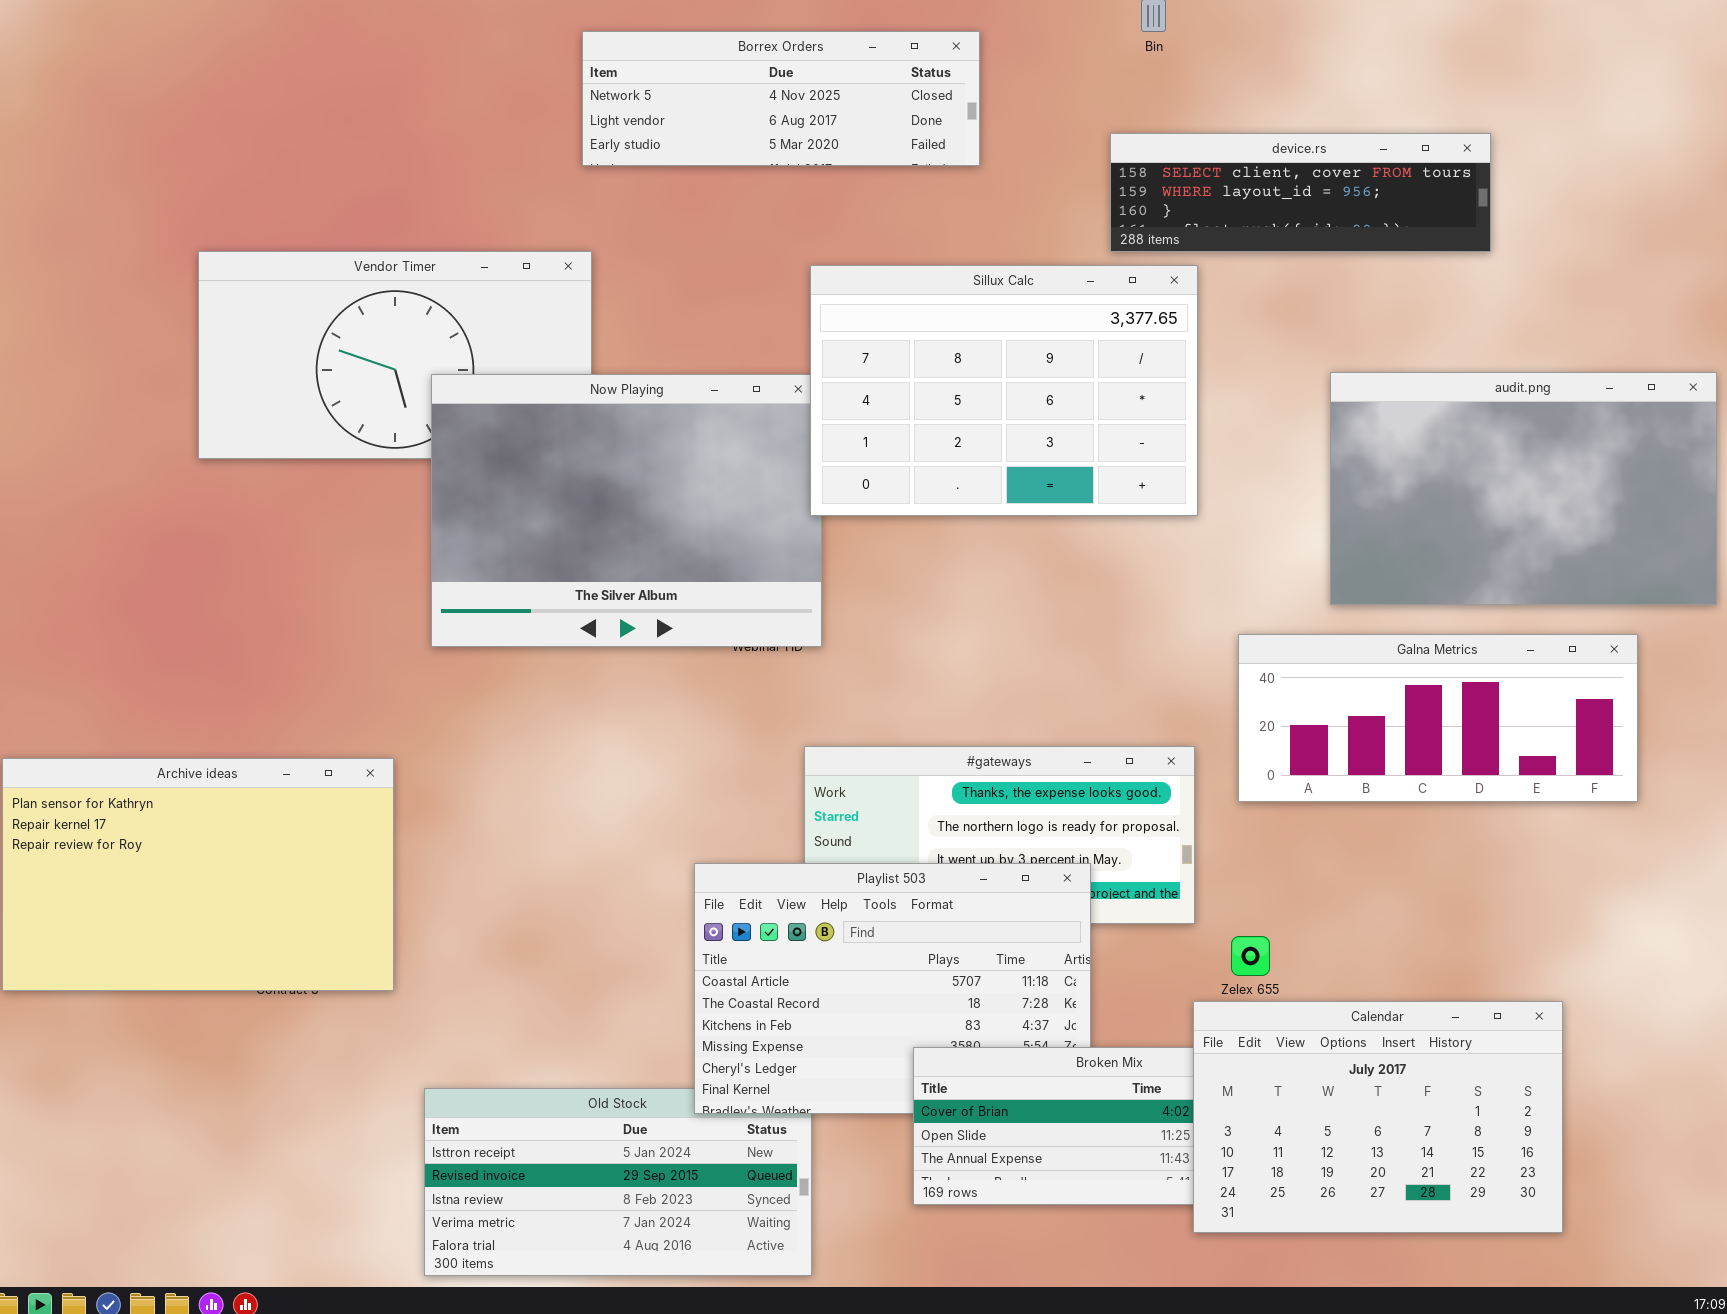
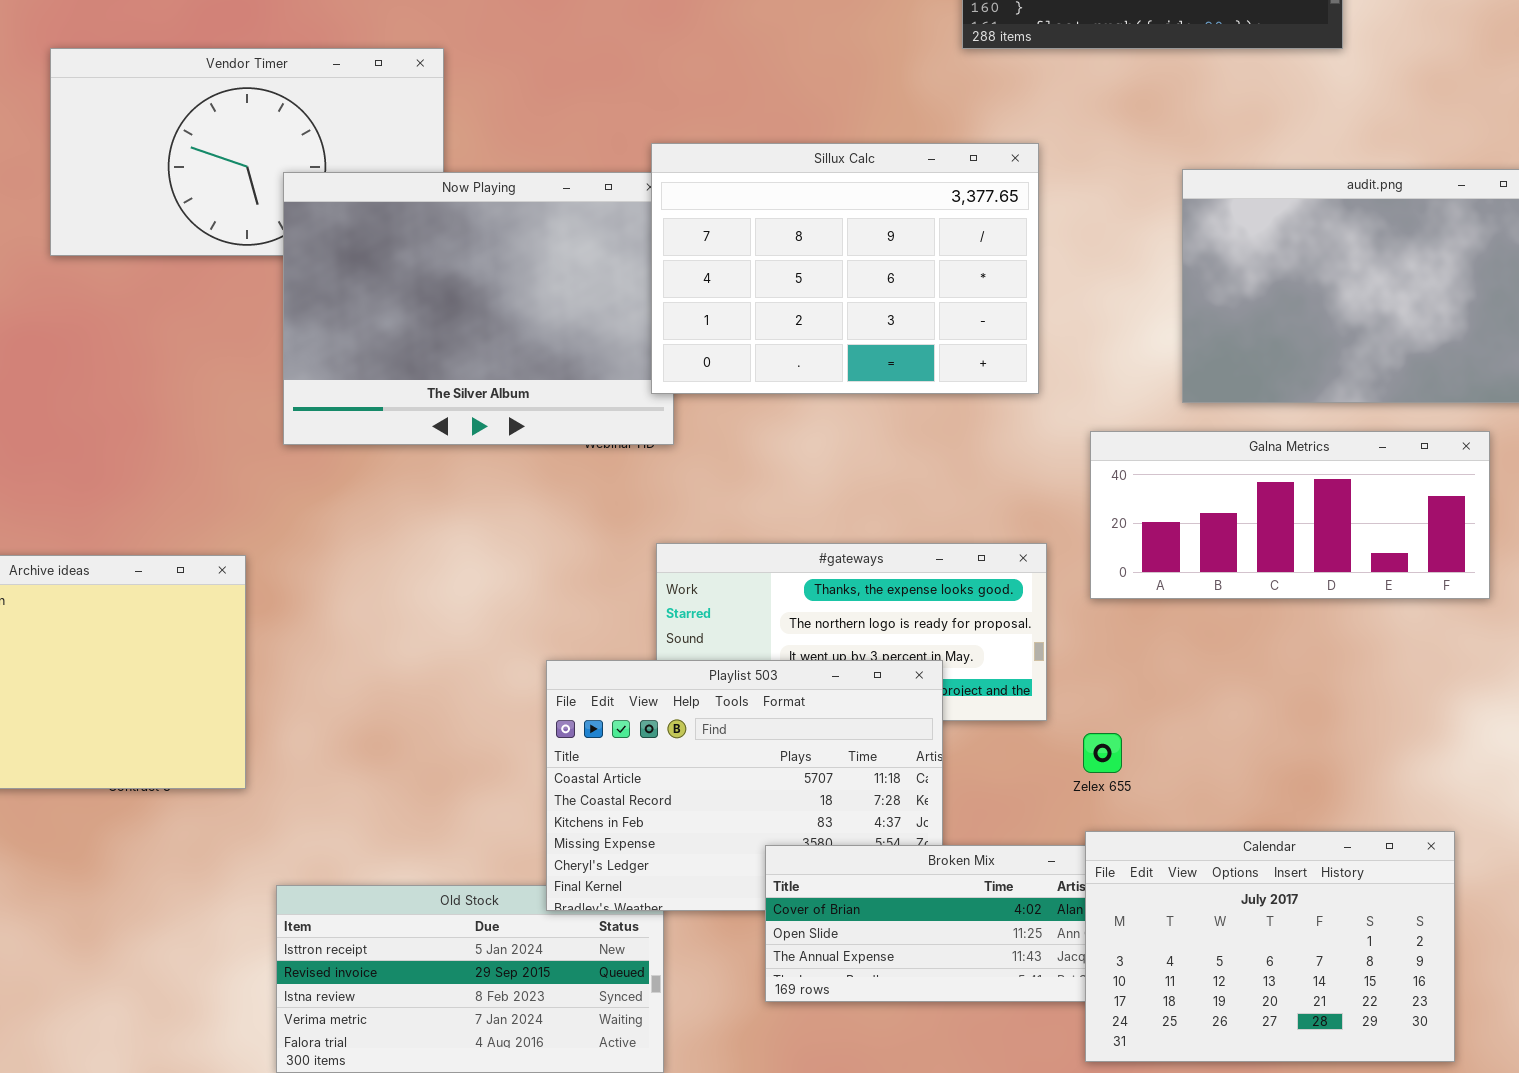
Sillux Calc: [810,265,1198,516] -> [651,143,1039,394], moved
Calendar: [1193,1001,1563,1233] -> [1085,831,1455,1062], moved

